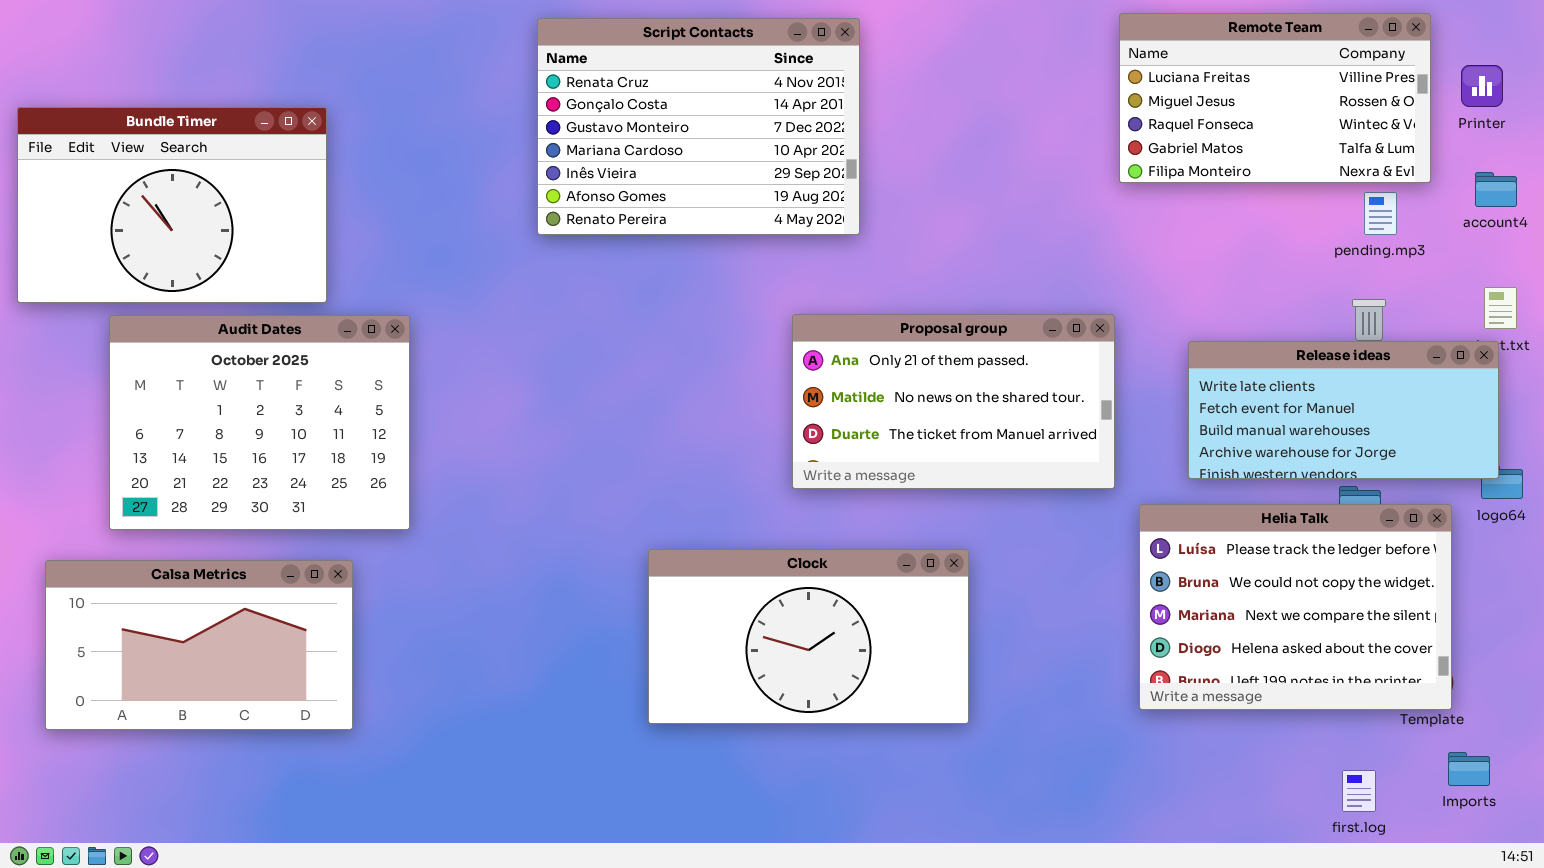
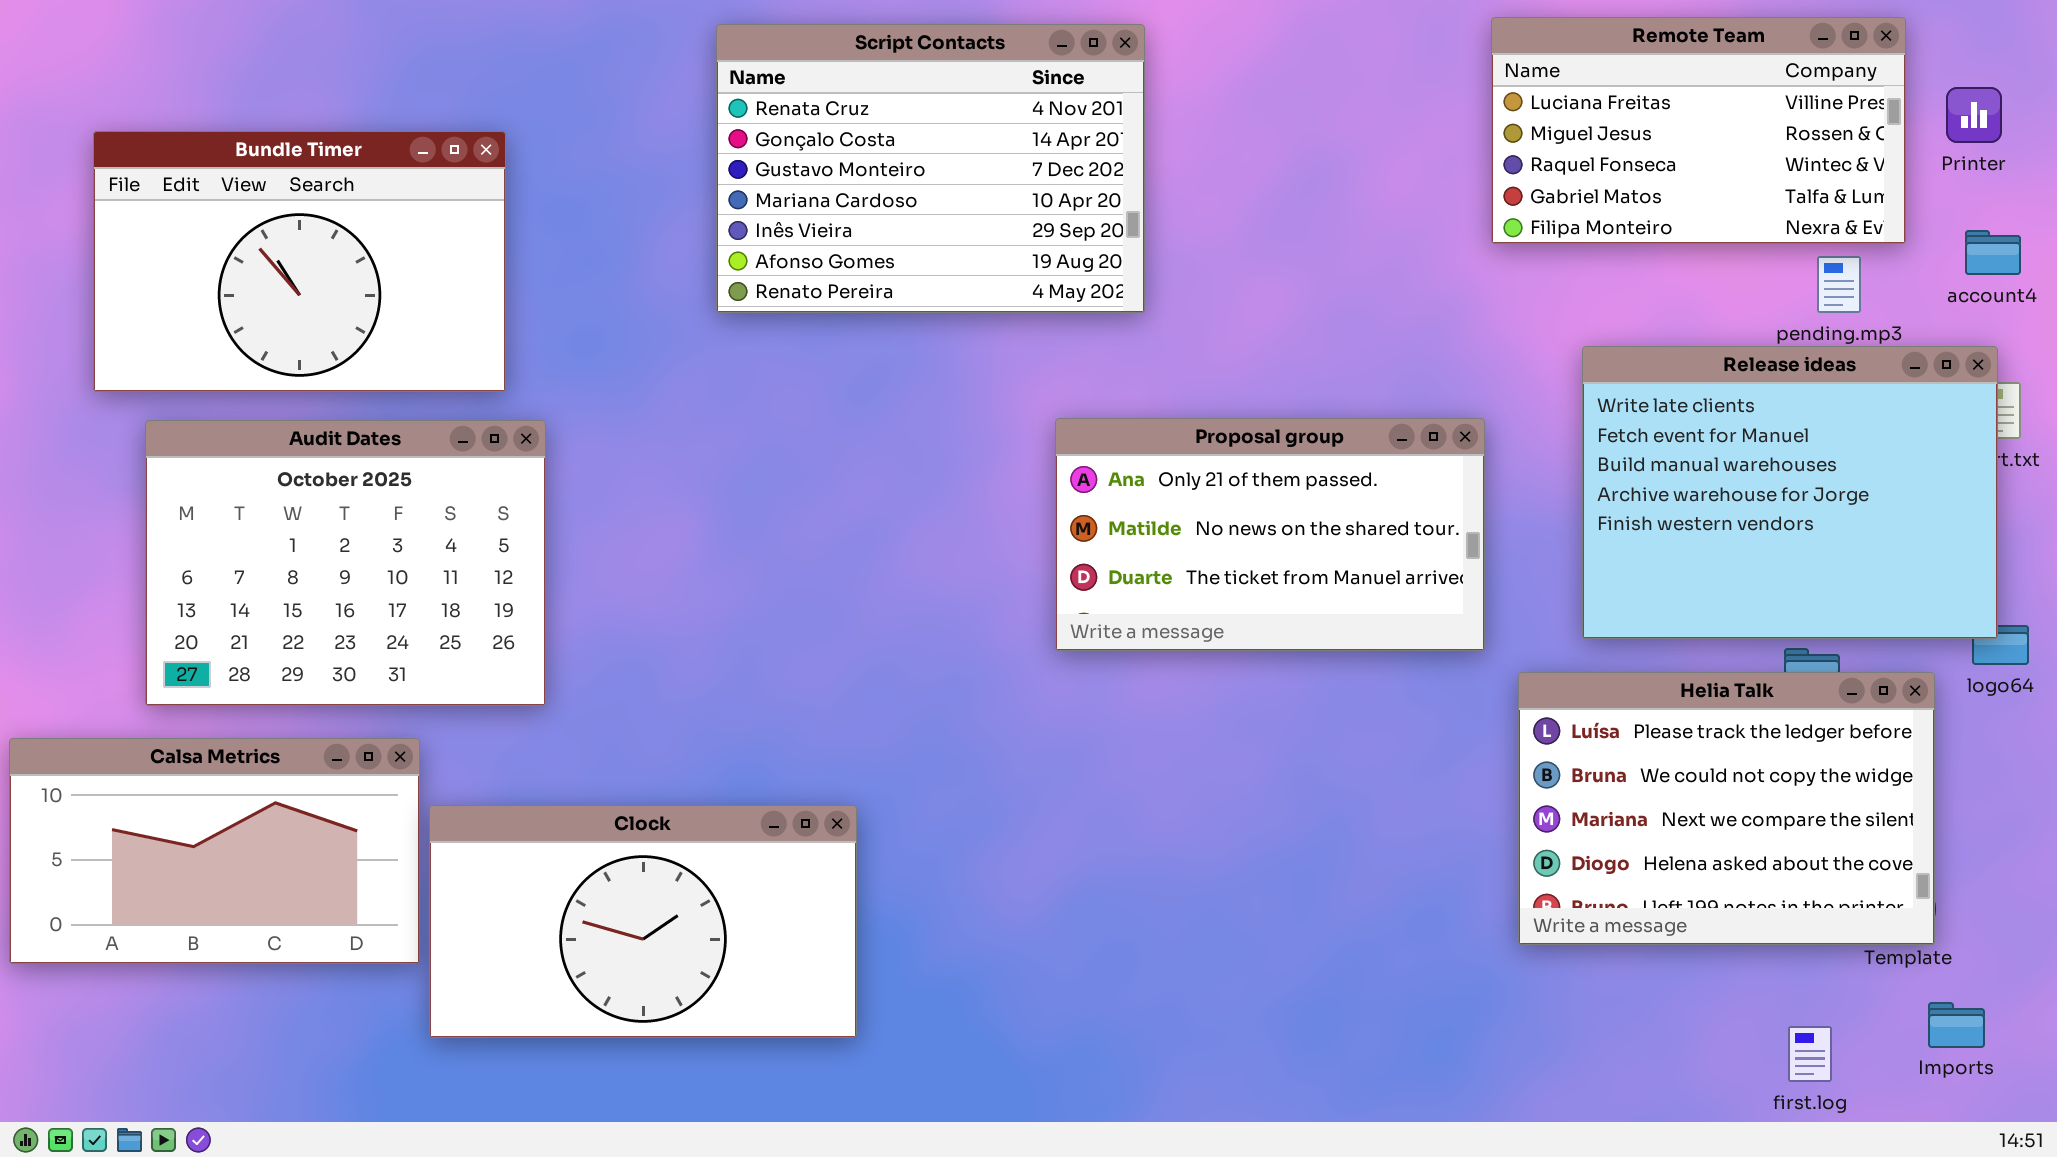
Bundle Timer: [17,107,327,303] -> [93,131,506,392], moved
Release ideas: [1188,341,1499,479] -> [1582,346,1998,639], resized
Clock: [648,549,969,724] -> [429,805,857,1038], moved
Calsa Metrics: [45,560,353,730] -> [9,738,420,964], moved

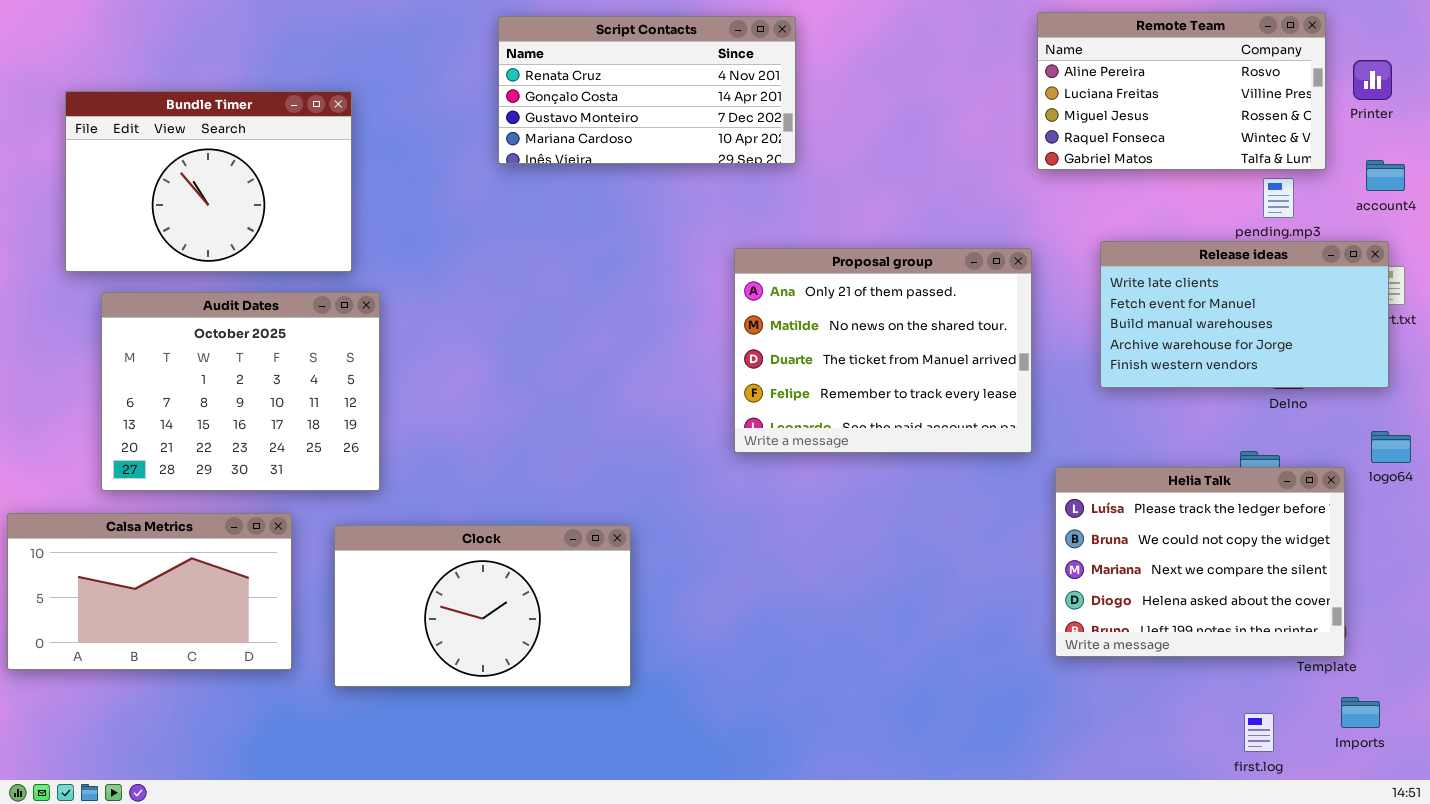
Remote Team: [1491,17,1906,244] -> [1037,12,1326,170], scrolled up 1 row
Script Contacts: [716,24,1145,313] -> [498,16,796,164], resized
Release ideas: [1582,346,1998,639] -> [1100,241,1389,388], resized
Proposal group: [1055,418,1485,651] -> [734,248,1032,453], resized
Clock: [429,805,857,1038] -> [334,525,631,687], moved

